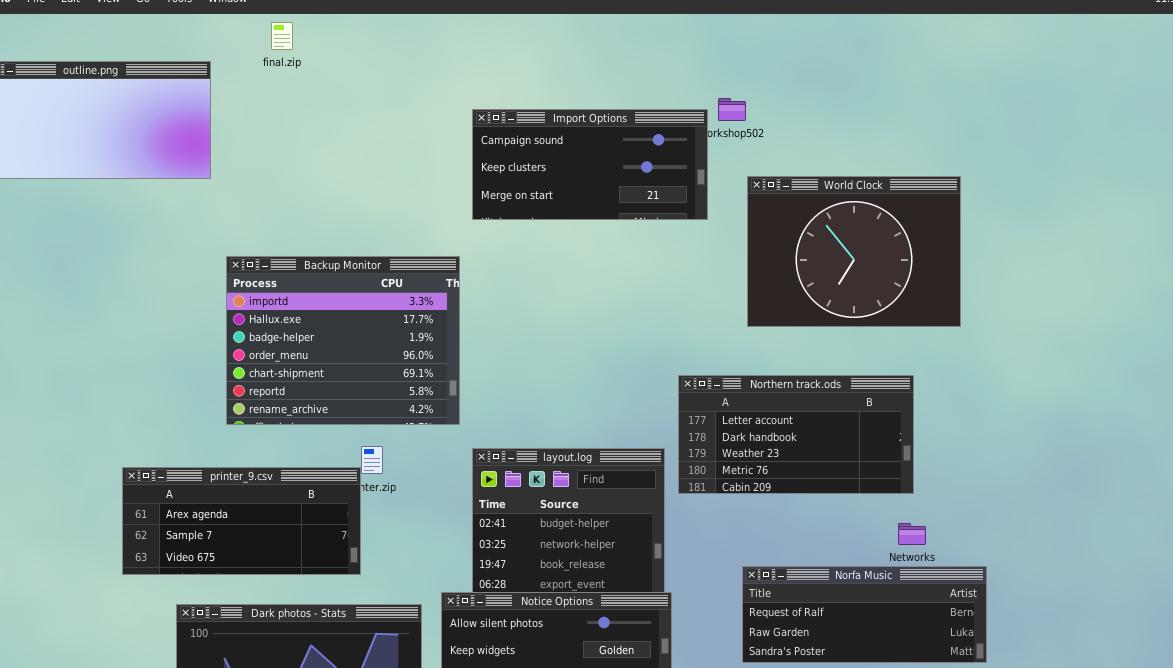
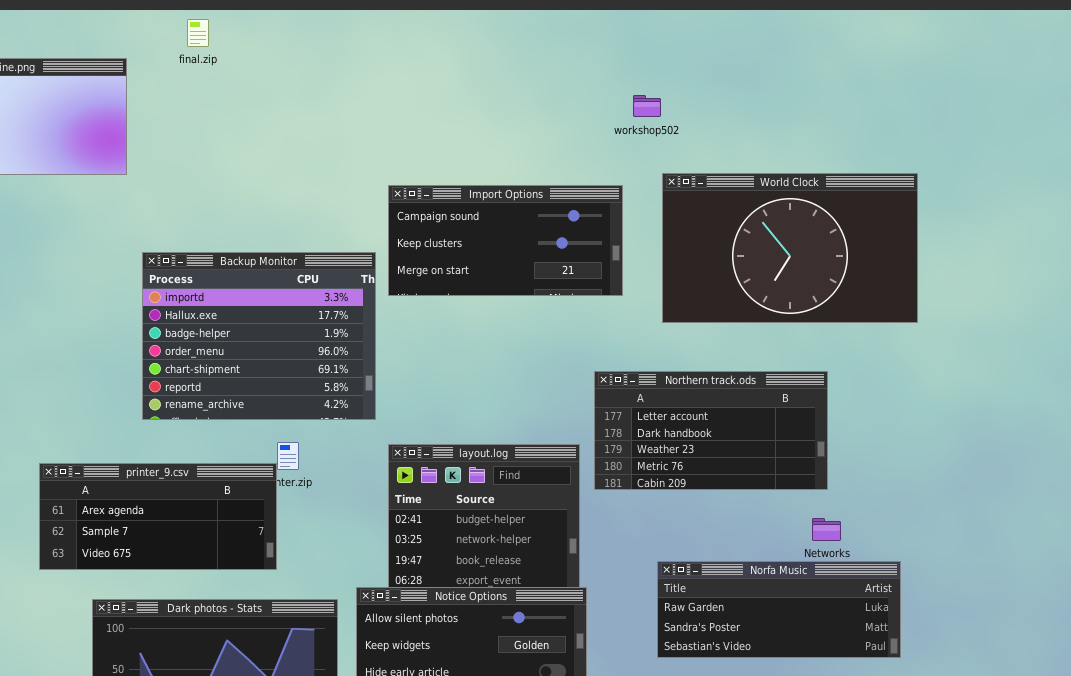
Import Options: [472,109,708,220] -> [388,185,623,296], moved
World Clock: [747,176,961,327] -> [662,173,918,323], resized
Norfa Music: [742,566,987,663] -> [657,561,901,658], scrolled down 1 row

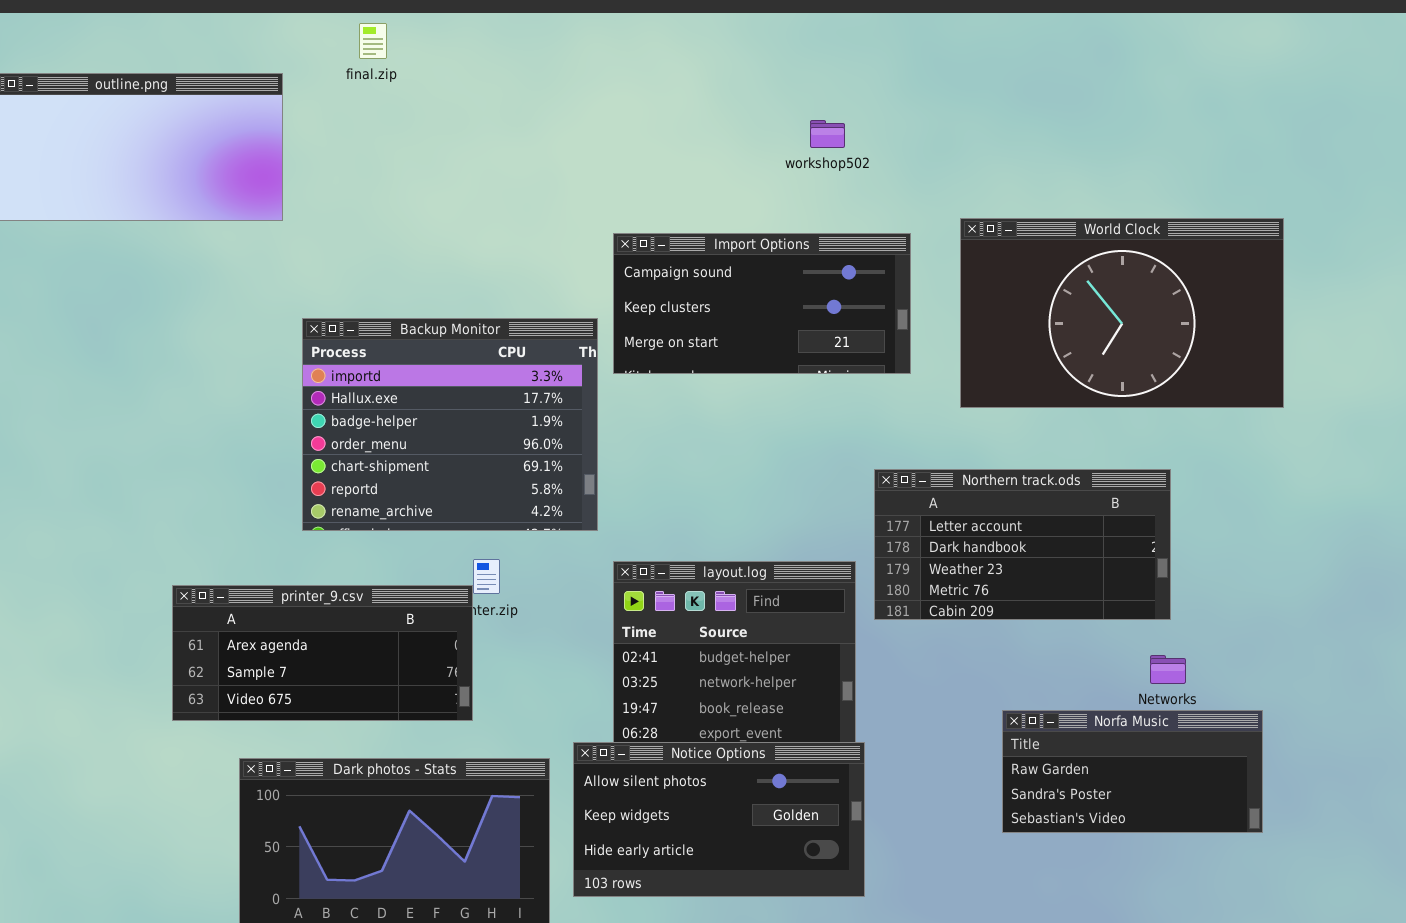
workshop502: [633,95,661,117] -> [810,120,845,148], moved
Norfa Music: [657,561,901,658] -> [1002,710,1263,833], resized

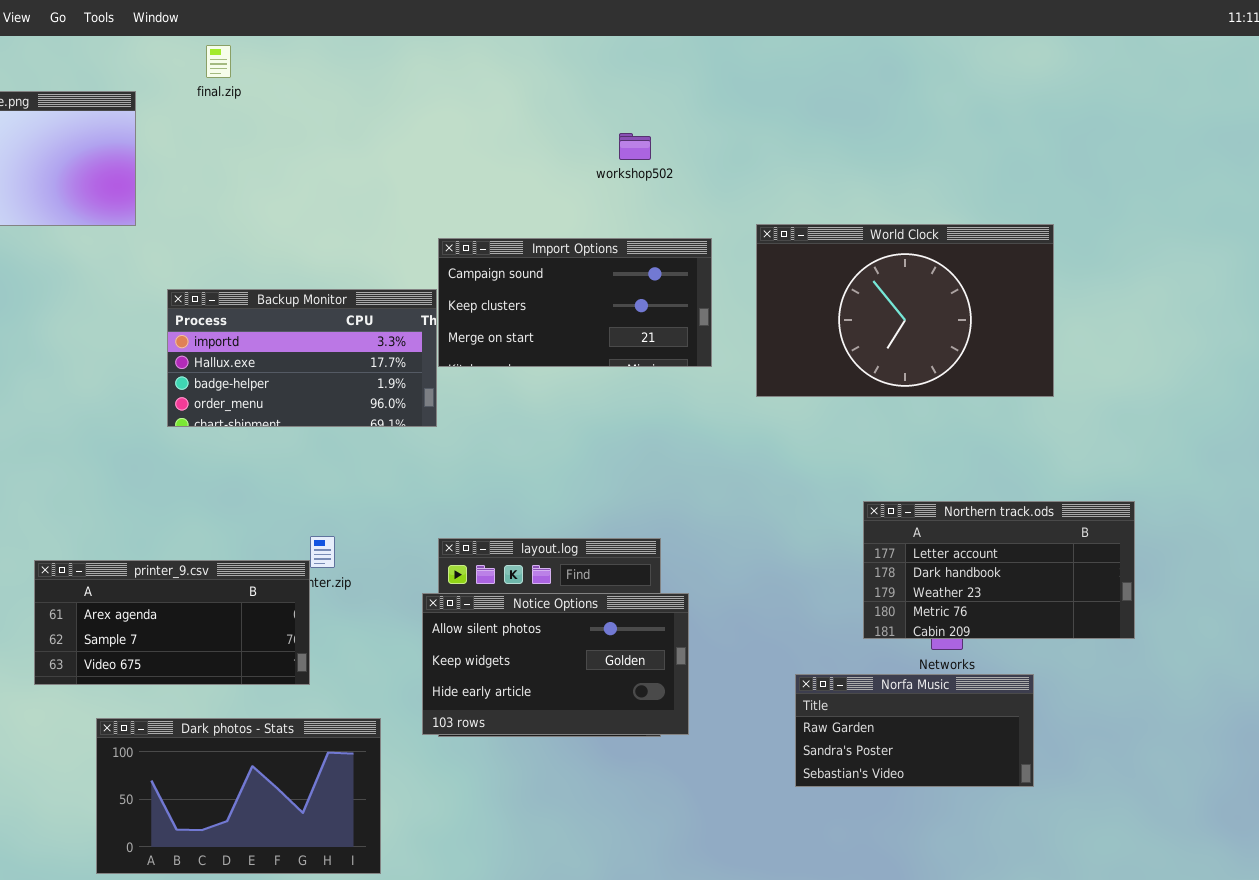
Backup Monitor: [302,318,598,531] -> [167,289,437,427], moved, resized
Northern track.ods: [874,469,1171,620] -> [863,501,1135,639], moved
Notice Options: [573,742,865,897] -> [422,593,689,735], moved

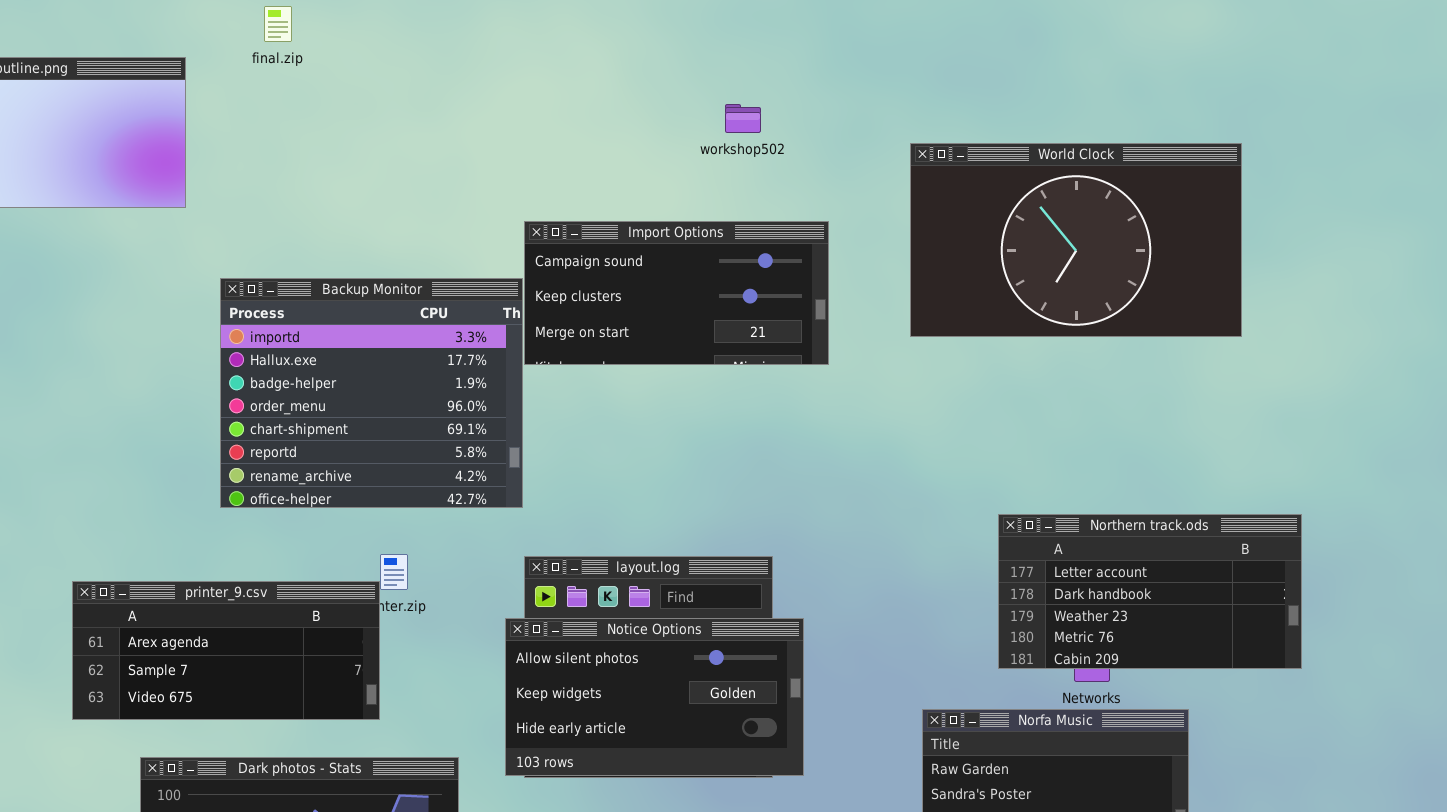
World Clock: [756,224,1054,397] -> [910,143,1242,337], moved
Backup Monitor: [167,289,437,427] -> [220,278,523,508], resized

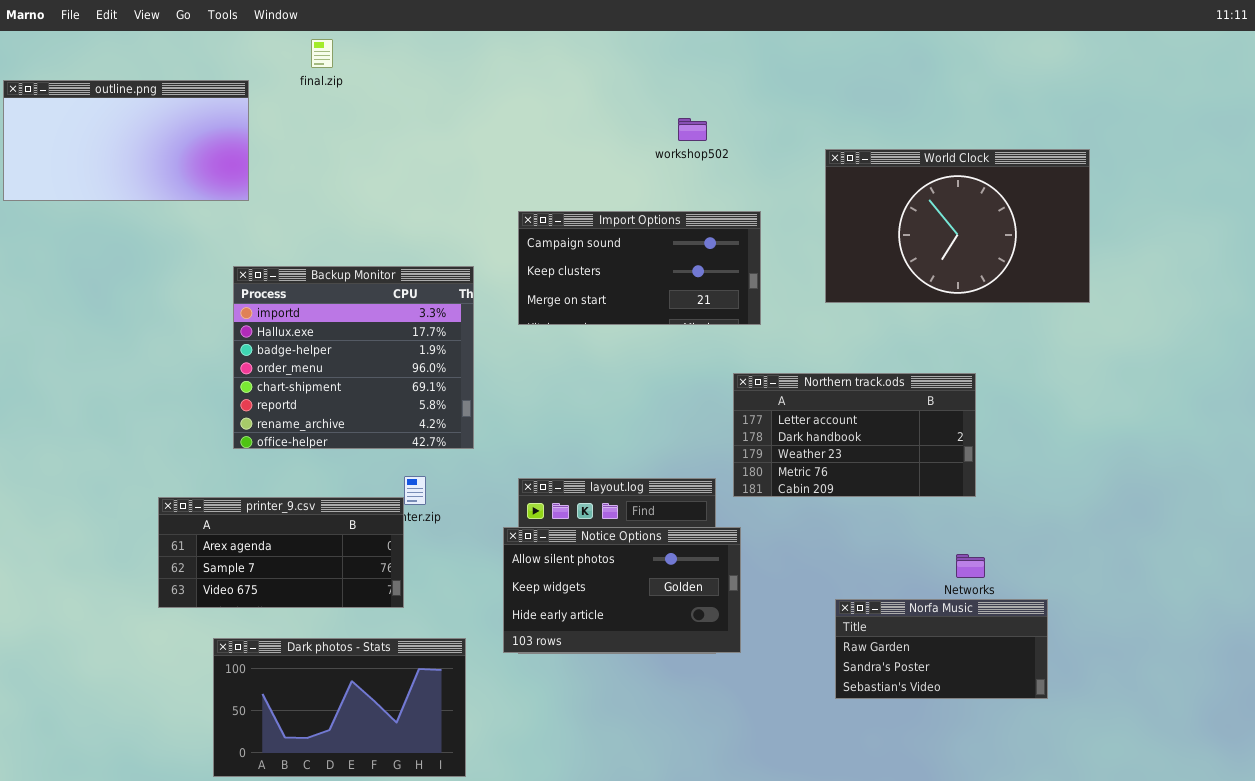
Backup Monitor: [220,278,523,508] -> [233,266,474,449], moved
Northern track.ods: [998,514,1302,669] -> [733,373,976,497], moved

